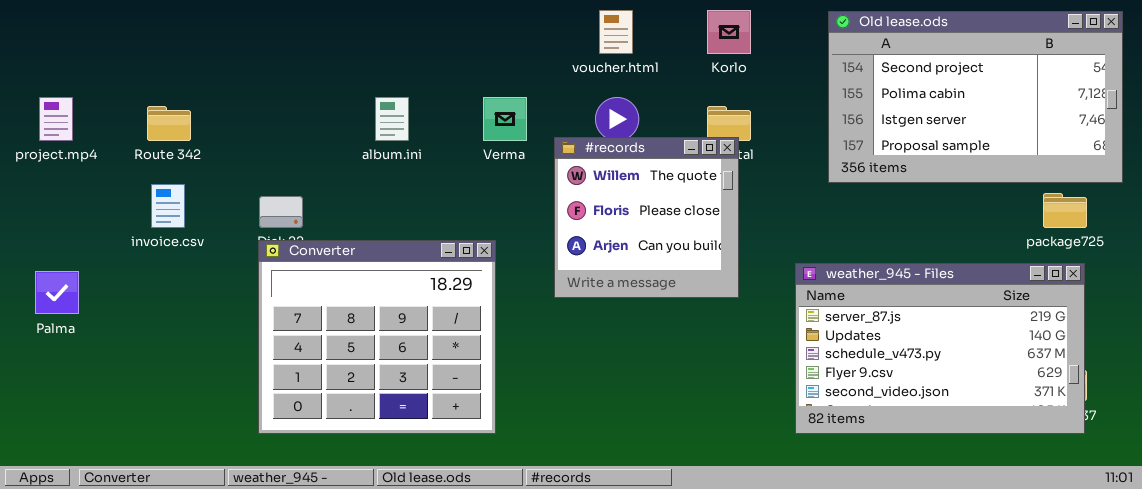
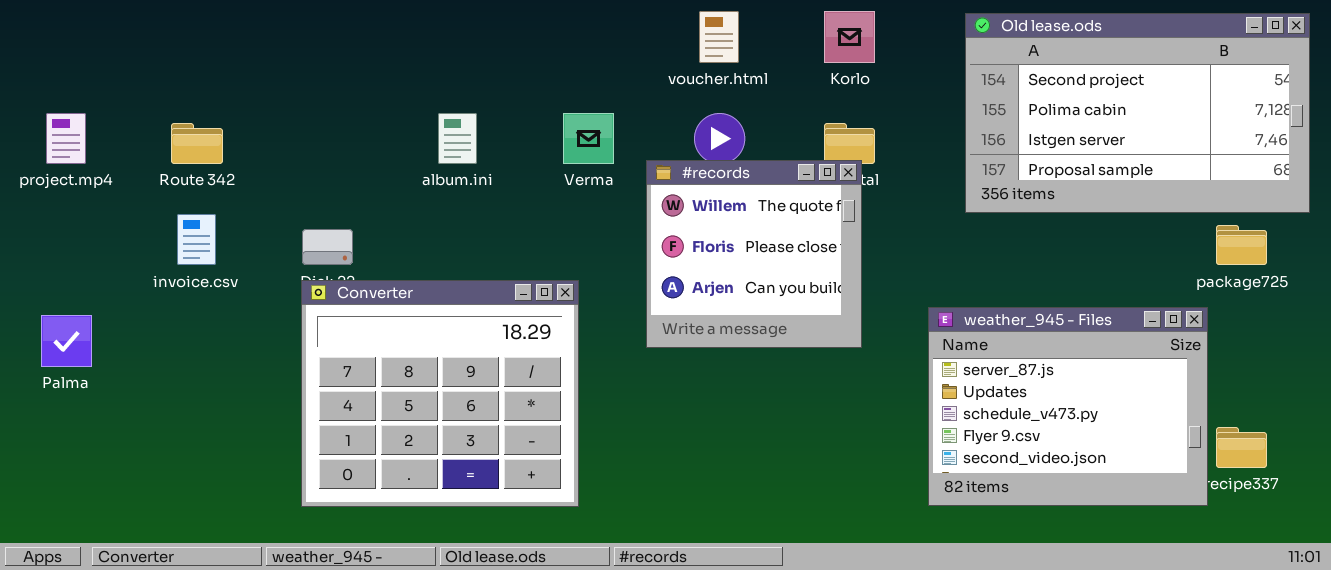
weather_945 - Files: [795,263,1085,434] -> [928,307,1208,506], resized

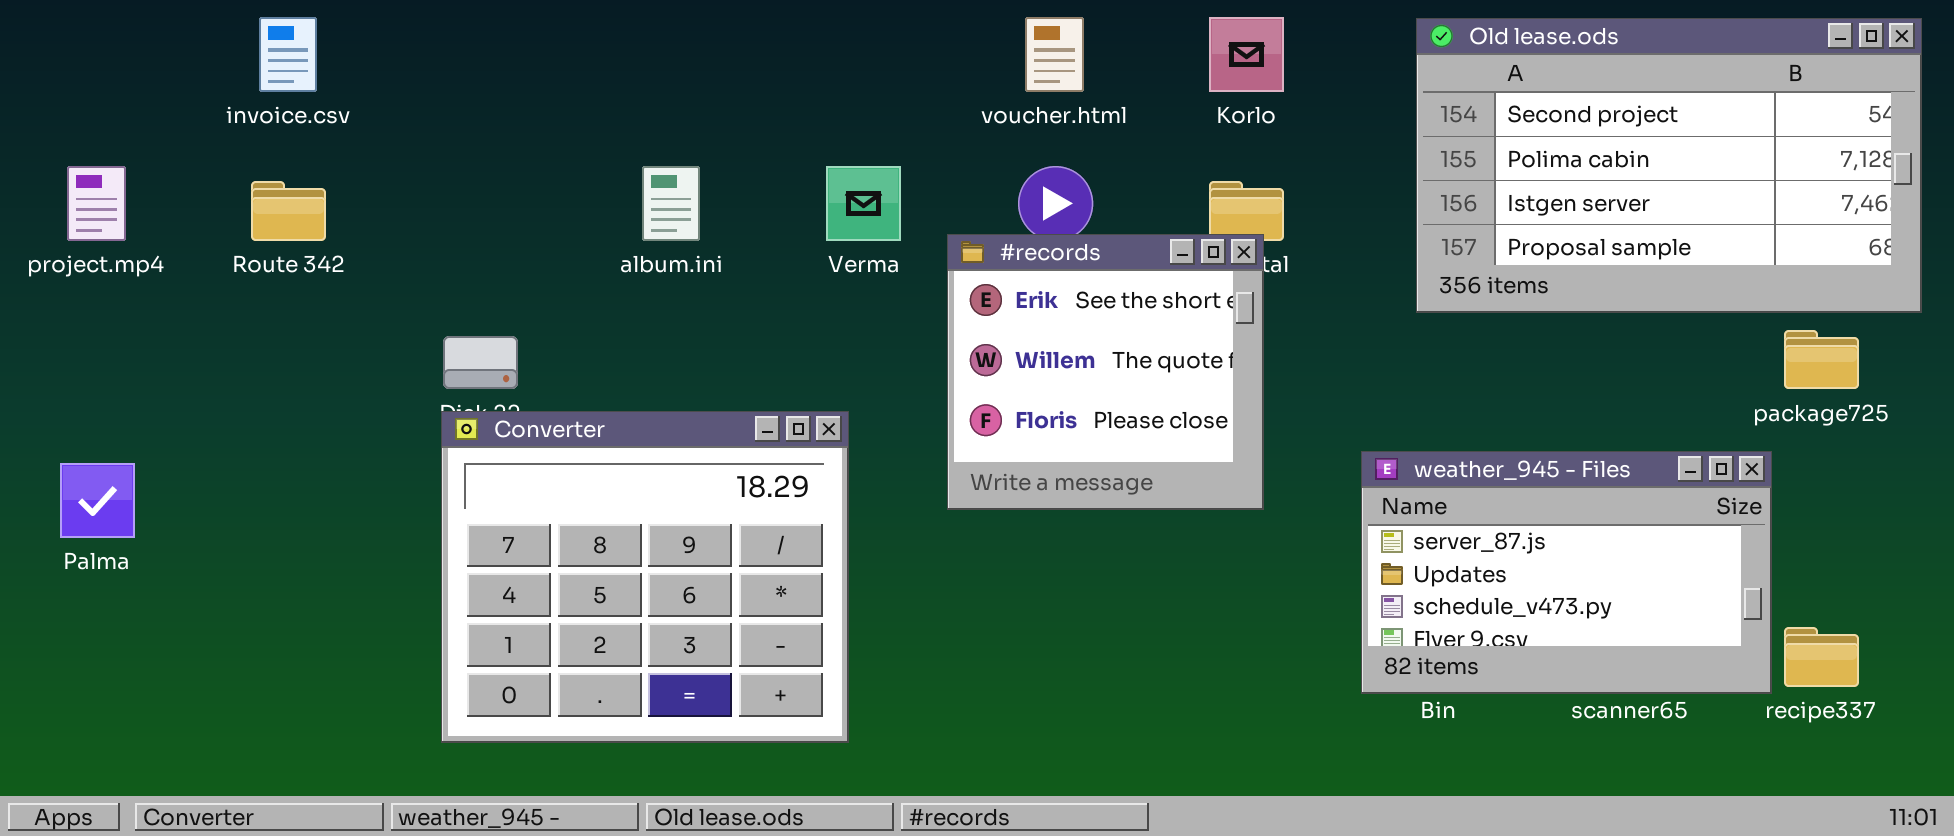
#records: [646,160,862,348] -> [947,234,1264,510], scrolled up 1 row
invoice.csv: [177,214,216,265] -> [259,17,317,92], moved
weather_945 - Files: [928,307,1208,506] -> [1361,451,1772,694], resized

